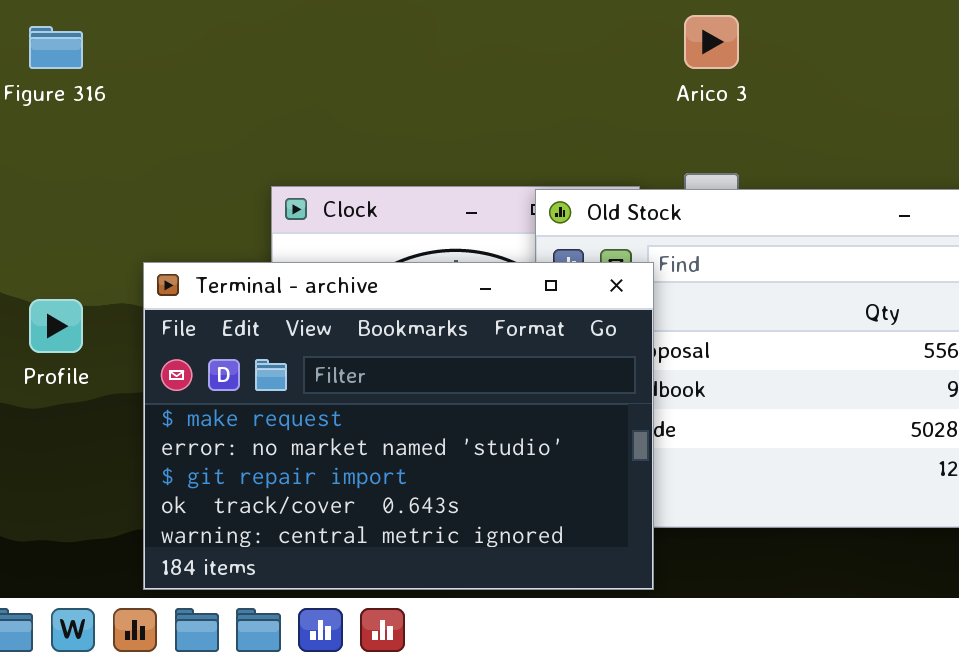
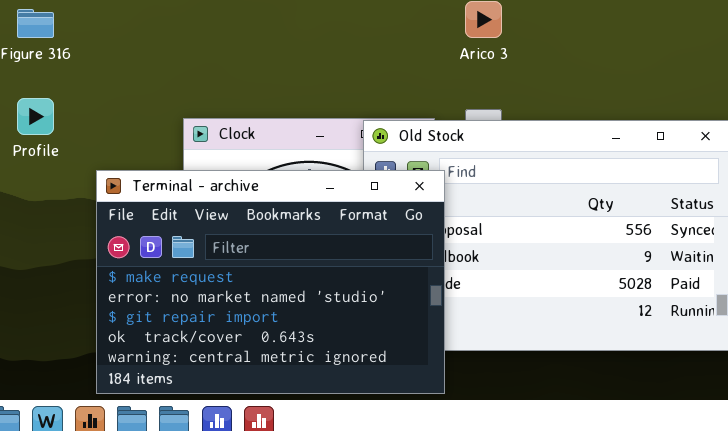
Profile: [29,299,83,353] -> [17,98,54,135], moved

